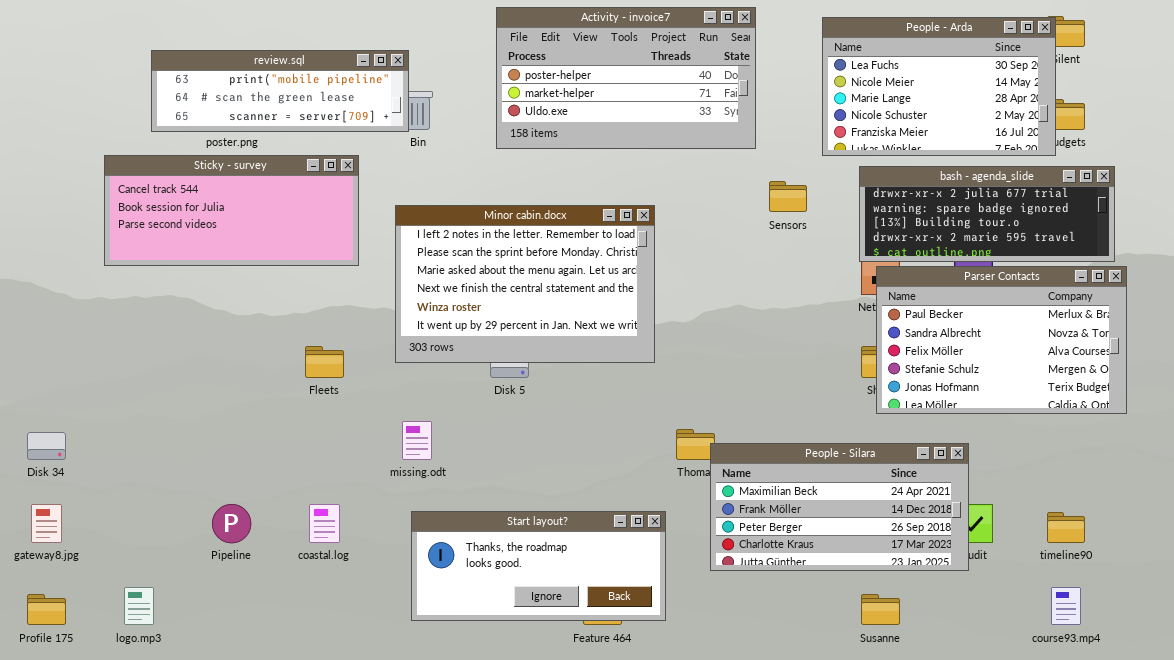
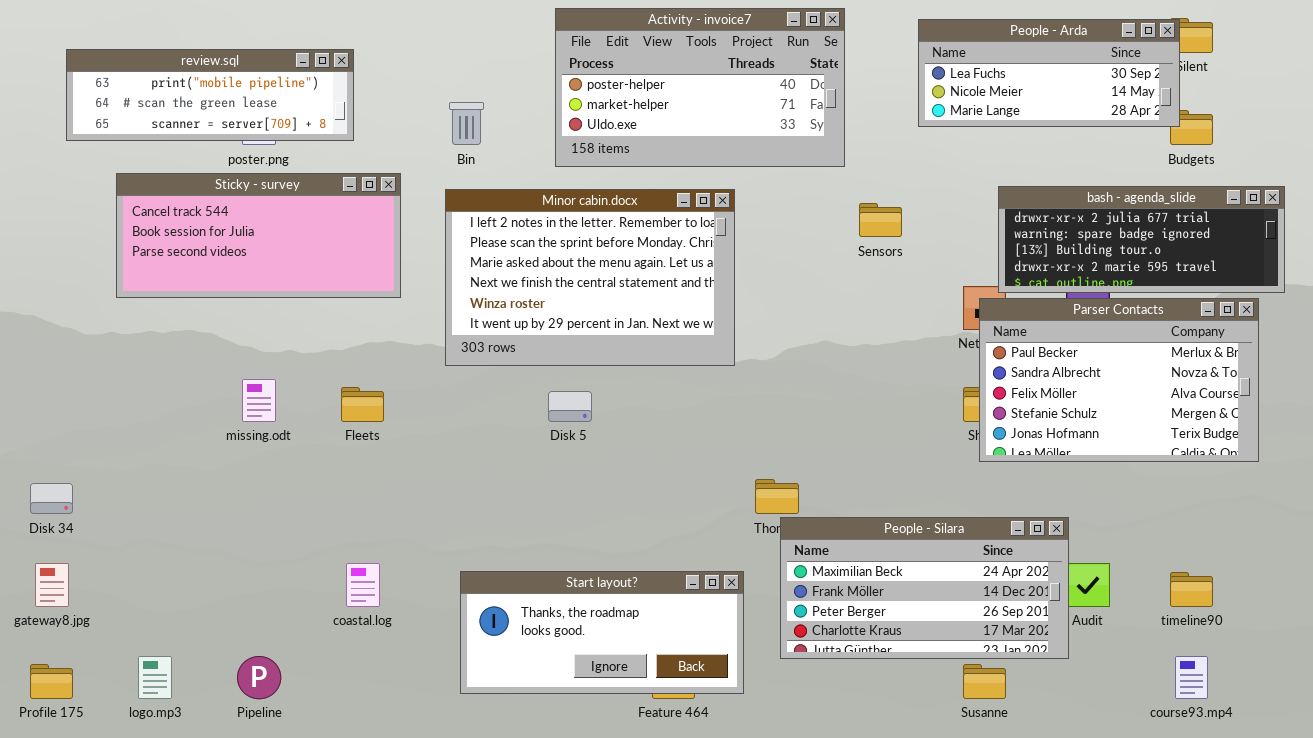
People - Arda: [822,17,1056,156] -> [918,19,1180,127], resized
review.sql: [151,50,409,132] -> [66,49,354,141], moved
bash - agenda_slide: [859,166,1115,262] -> [998,186,1285,293], moved
Minor cabin.docx: [395,205,655,363] -> [445,189,735,366], moved
missing.odt: [402,421,432,460] -> [242,379,276,422], moved
People - Silara: [710,443,969,571] -> [780,517,1069,659], moved
Pipeline: [212,504,251,543] -> [237,656,281,699], moved

